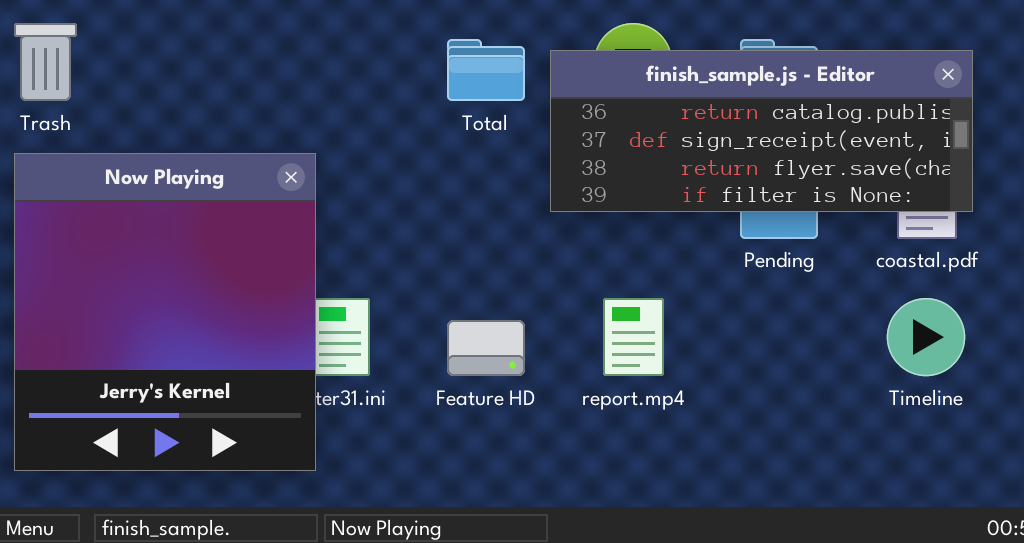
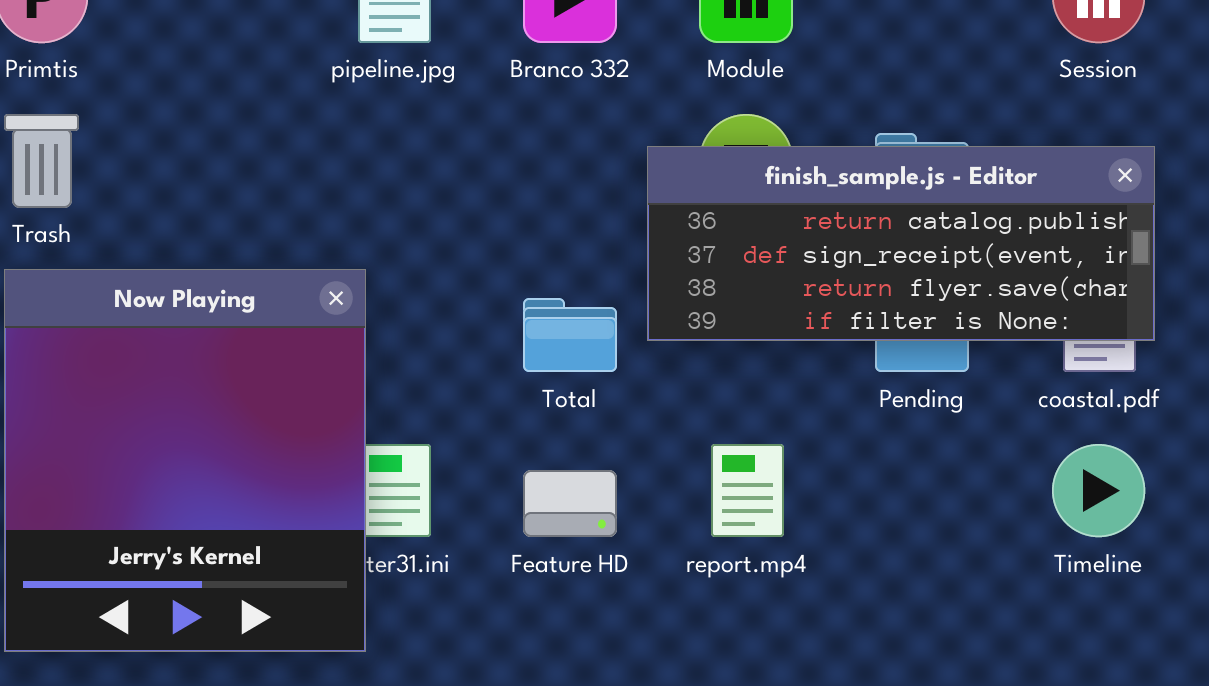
Total: [447,39,525,101] -> [523,298,617,372], moved

